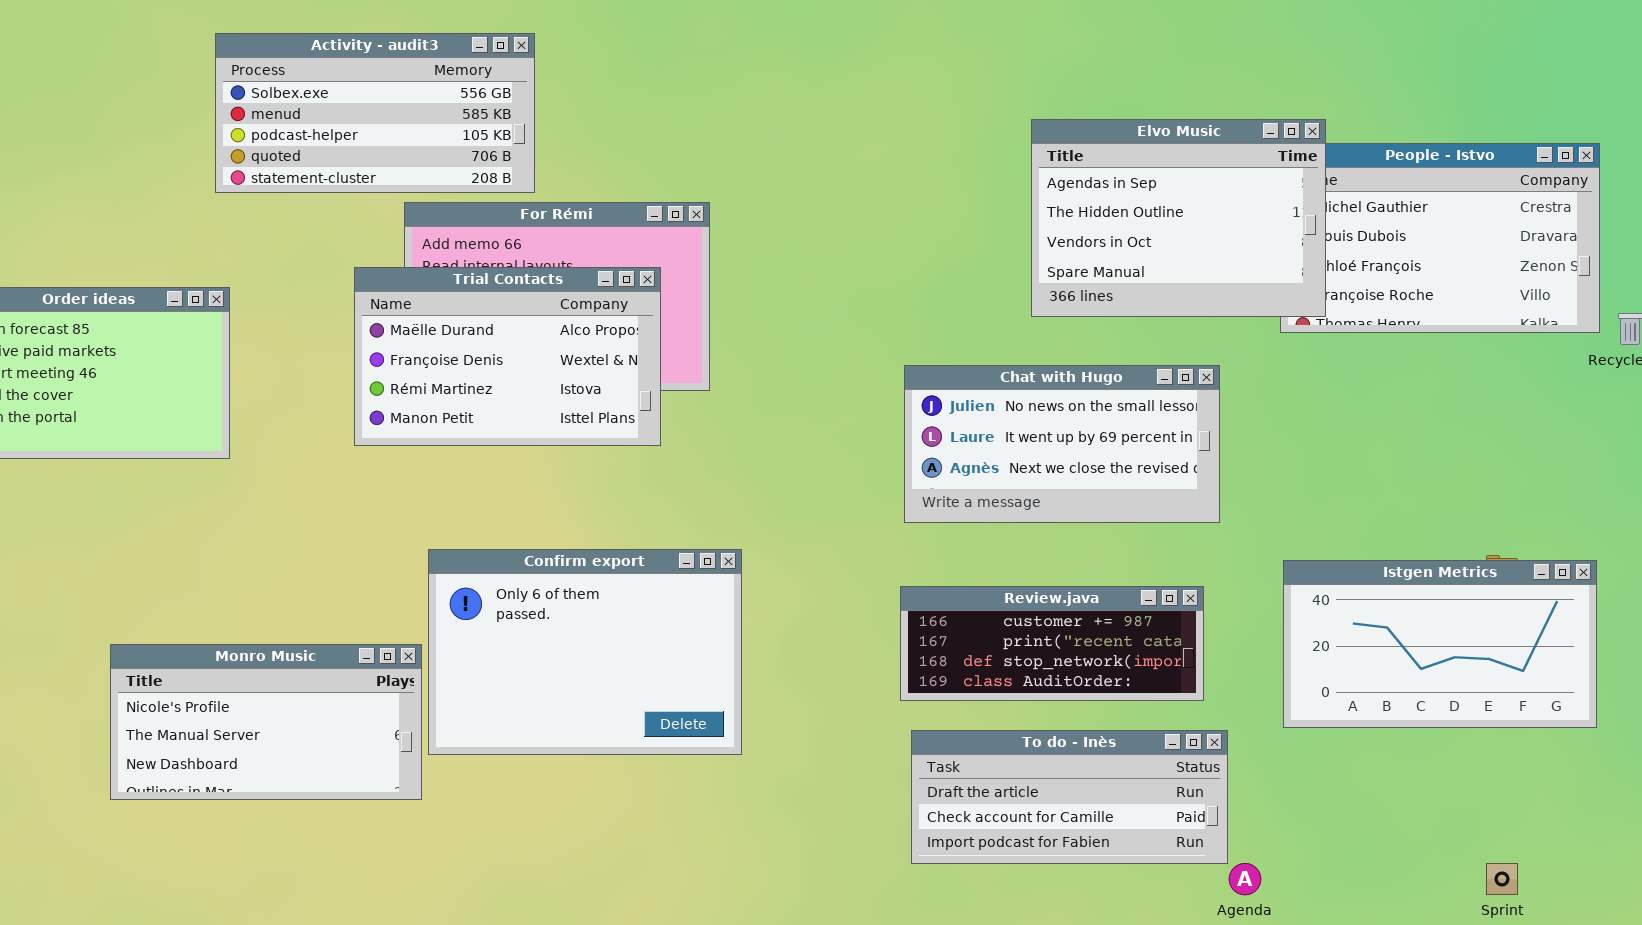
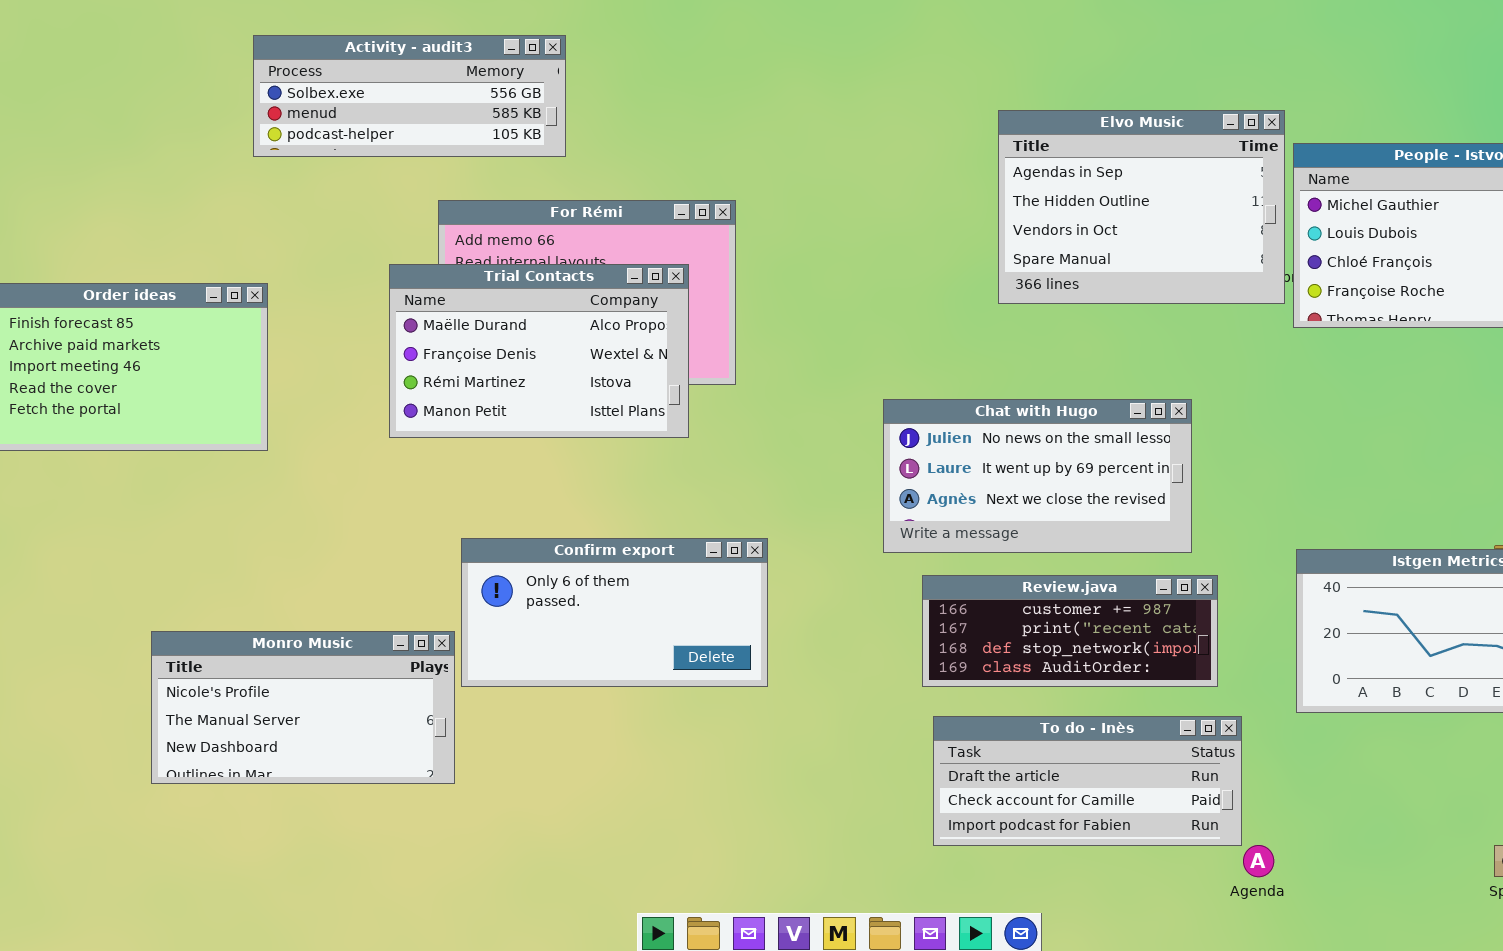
Activity - audit3: [215,33,535,193] -> [253,35,566,157], resized
Elvo Music: [1031,119,1326,317] -> [998,110,1285,304], moved
Chat with Hugo: [904,365,1220,523] -> [883,399,1192,553], moved
Confirm export: [428,549,742,755] -> [461,538,768,687], resized

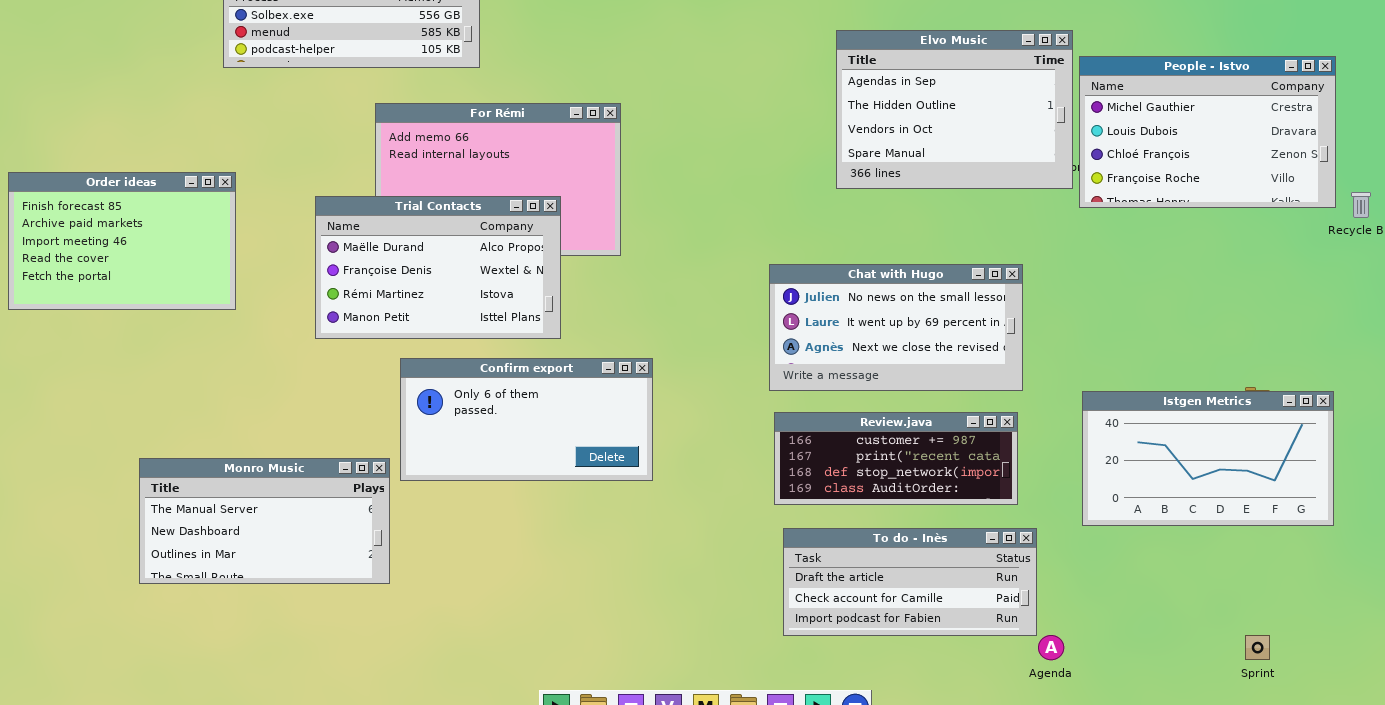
Trial Contacts: [389,264,689,438] -> [315,196,561,339], moved
Chat with Hugo: [883,399,1192,553] -> [769,264,1023,391], moved
Confirm export: [461,538,768,687] -> [400,358,653,481], moved
Monro Music: [151,631,455,784] -> [139,458,390,584], scrolled down 1 row

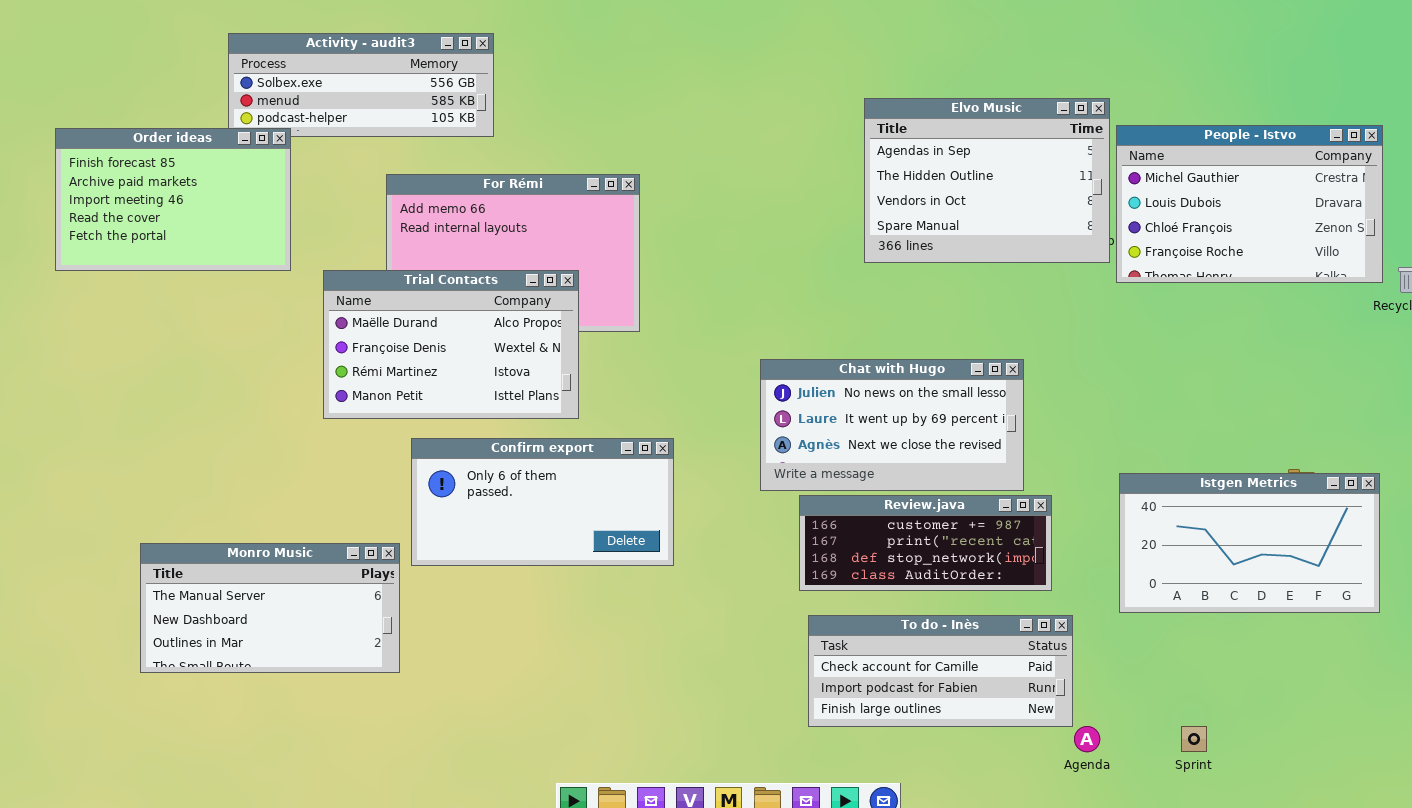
Order ideas: [8,172,236,310] -> [55,128,291,271], moved
Chat with Hugo: [769,264,1023,391] -> [760,359,1024,491], moved
To do - Inès: [783,528,1037,636] -> [808,615,1073,727], scrolled down 1 row
Sprint: [1245,635,1270,660] -> [1181,726,1207,752], moved

